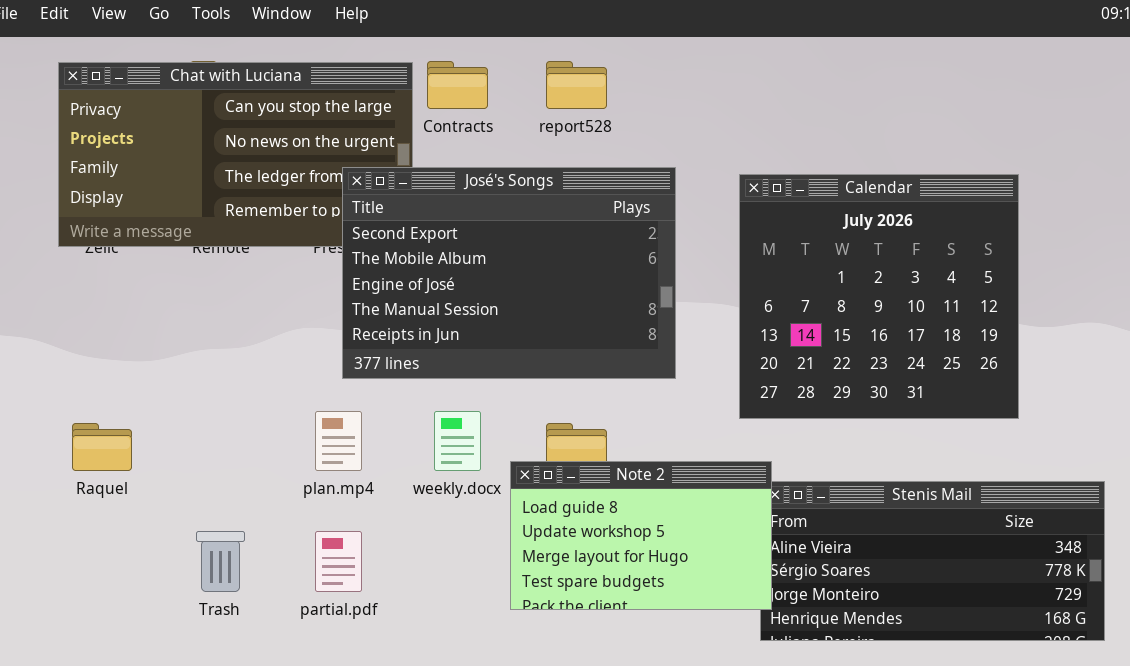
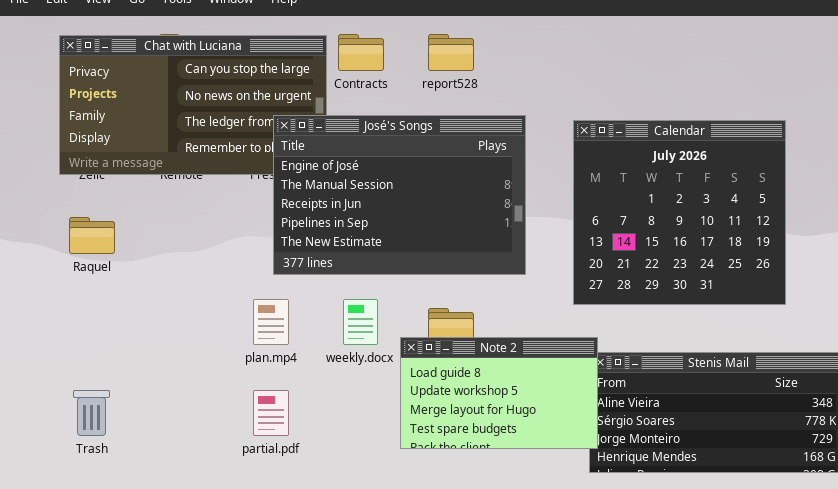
José's Songs: [342,167,676,379] -> [273,115,526,275], scrolled down 2 rows
Raquel: [72,423,132,471] -> [69,217,115,254], moved
Trash: [196,531,245,592] -> [73,390,110,436], moved

